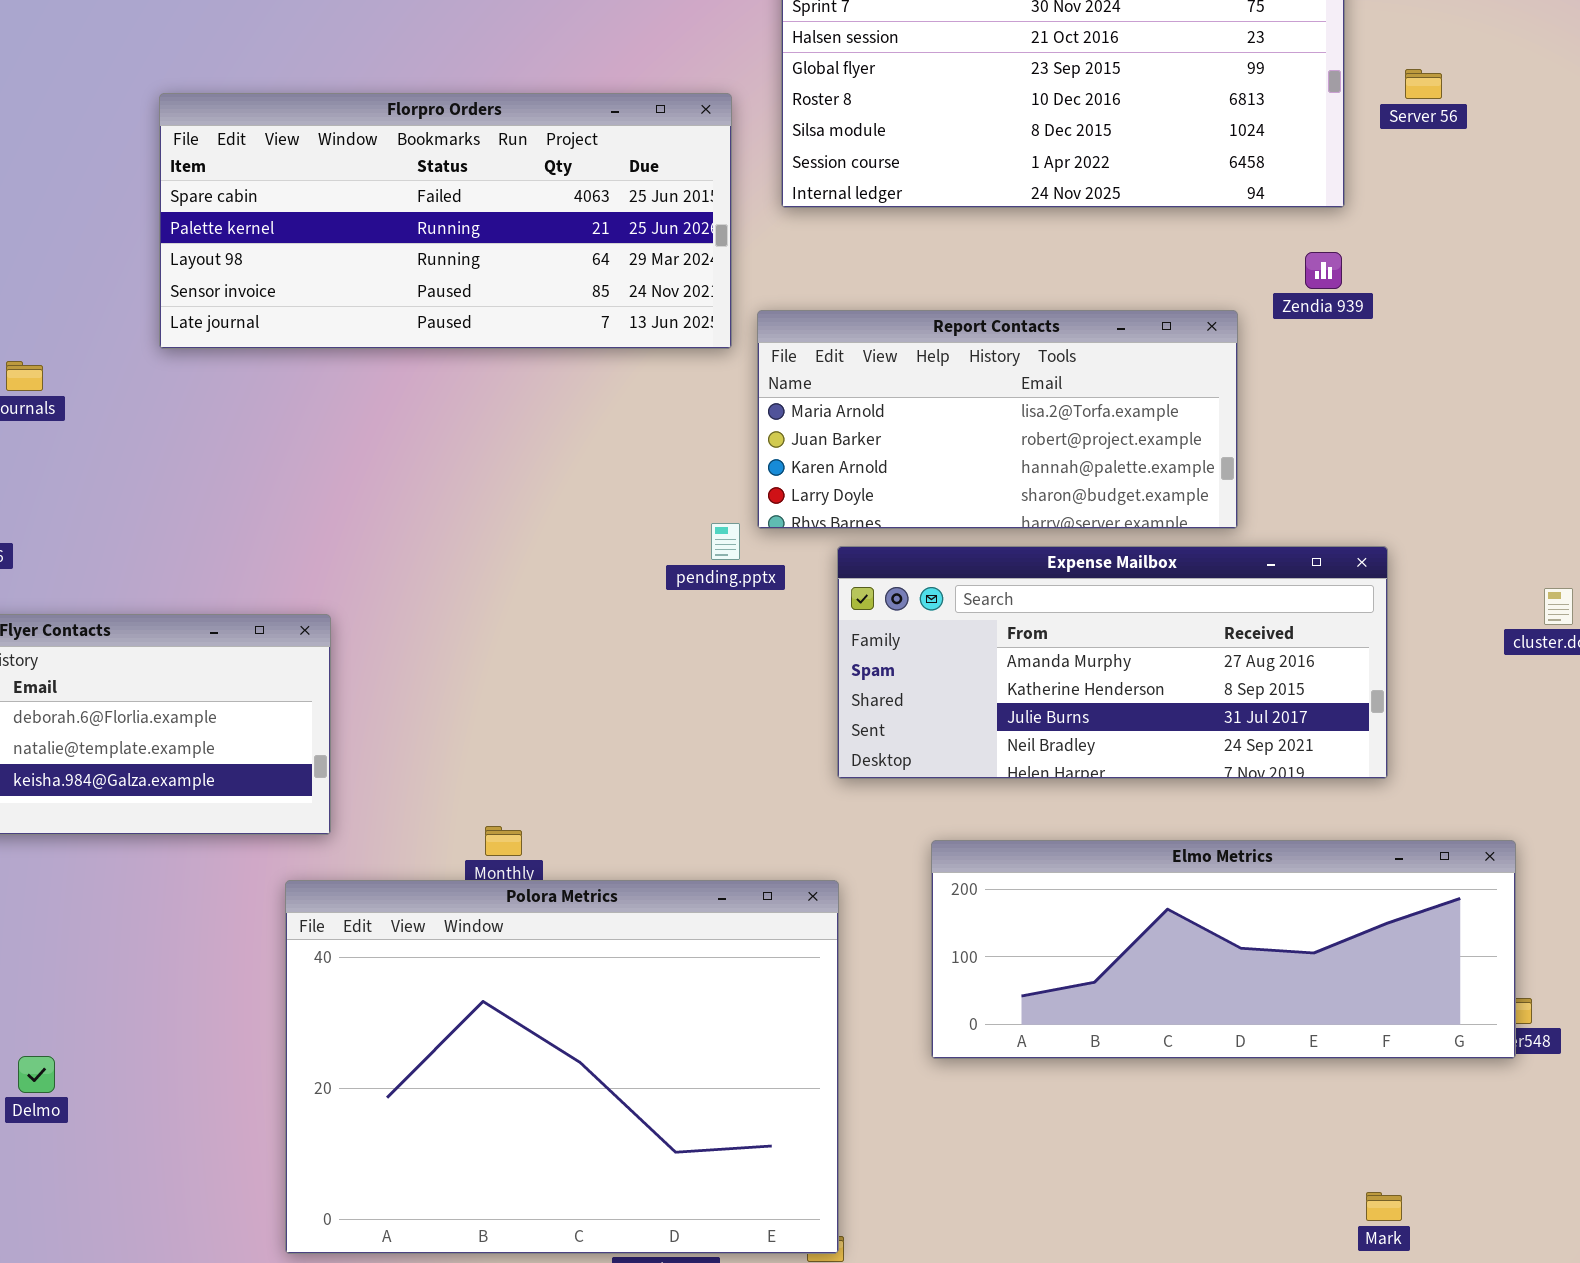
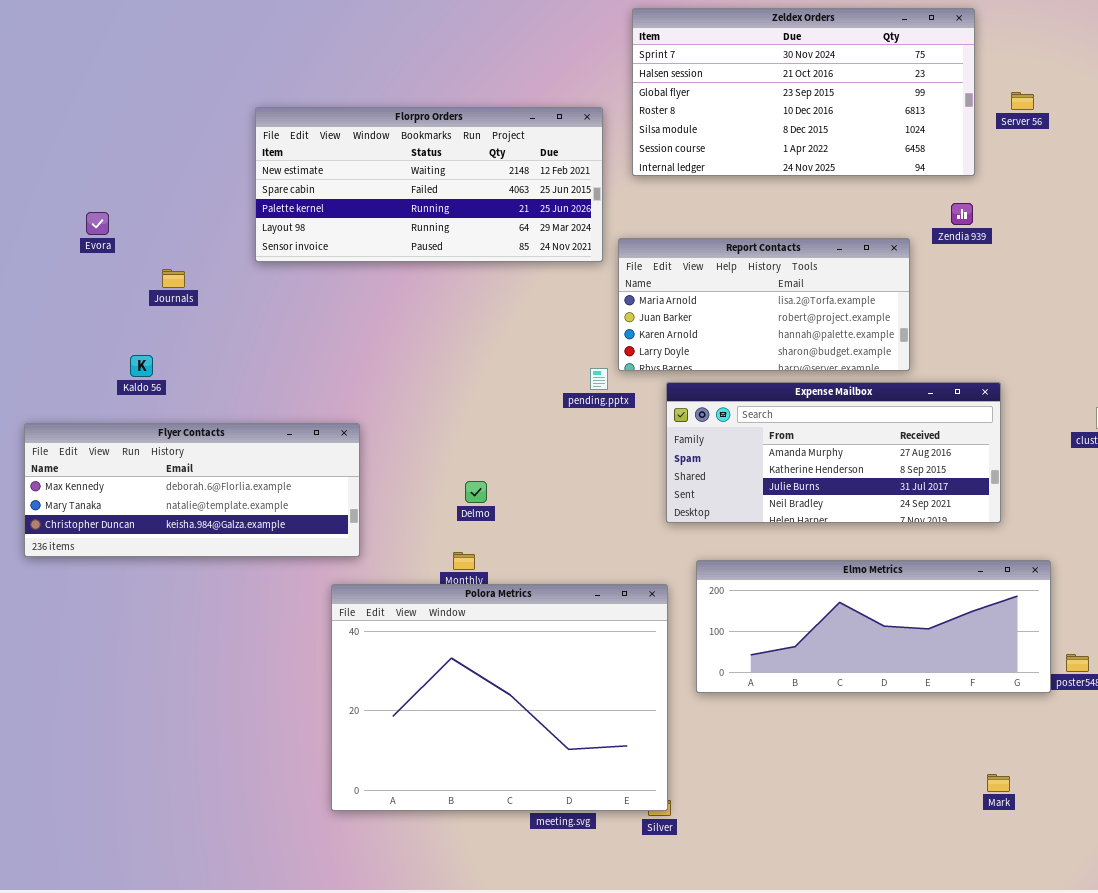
Florpro Orders: [159,93,732,349] -> [255,107,603,262], scrolled up 1 row
Elmo Metrics: [931,840,1516,1059] -> [696,560,1051,693], moved
Delmo: [18,1056,55,1093] -> [465,481,487,503], moved

